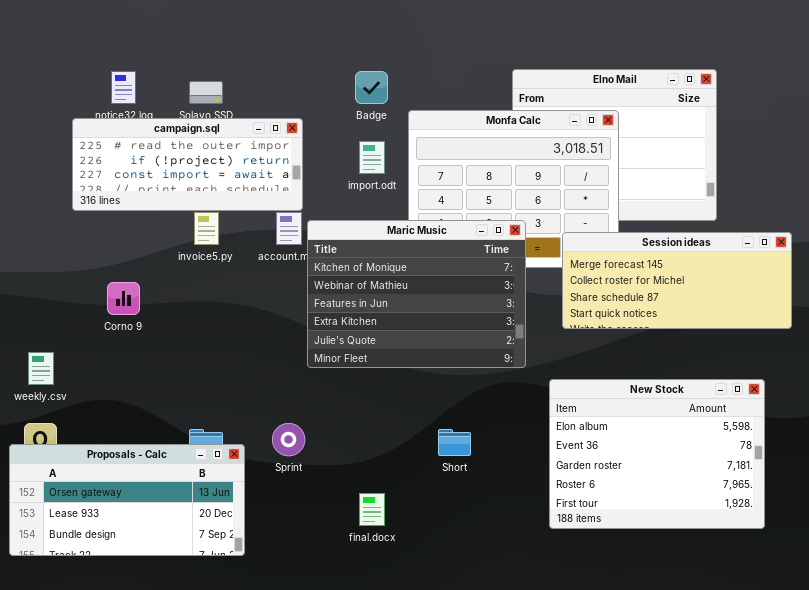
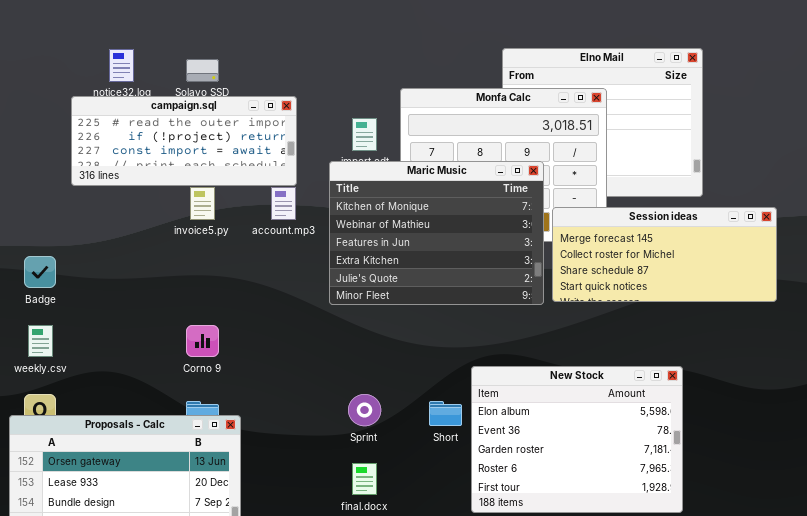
Badge: [355,71,388,104] -> [24,256,56,288], moved
Maric Music: [307,220,526,368] -> [329,161,544,305], moved
Corno 9: [107,282,140,315] -> [186,325,219,357], moved
New Stock: [549,379,765,529] -> [471,366,683,513], moved
Sprint: [272,423,305,456] -> [348,394,381,426], moved

